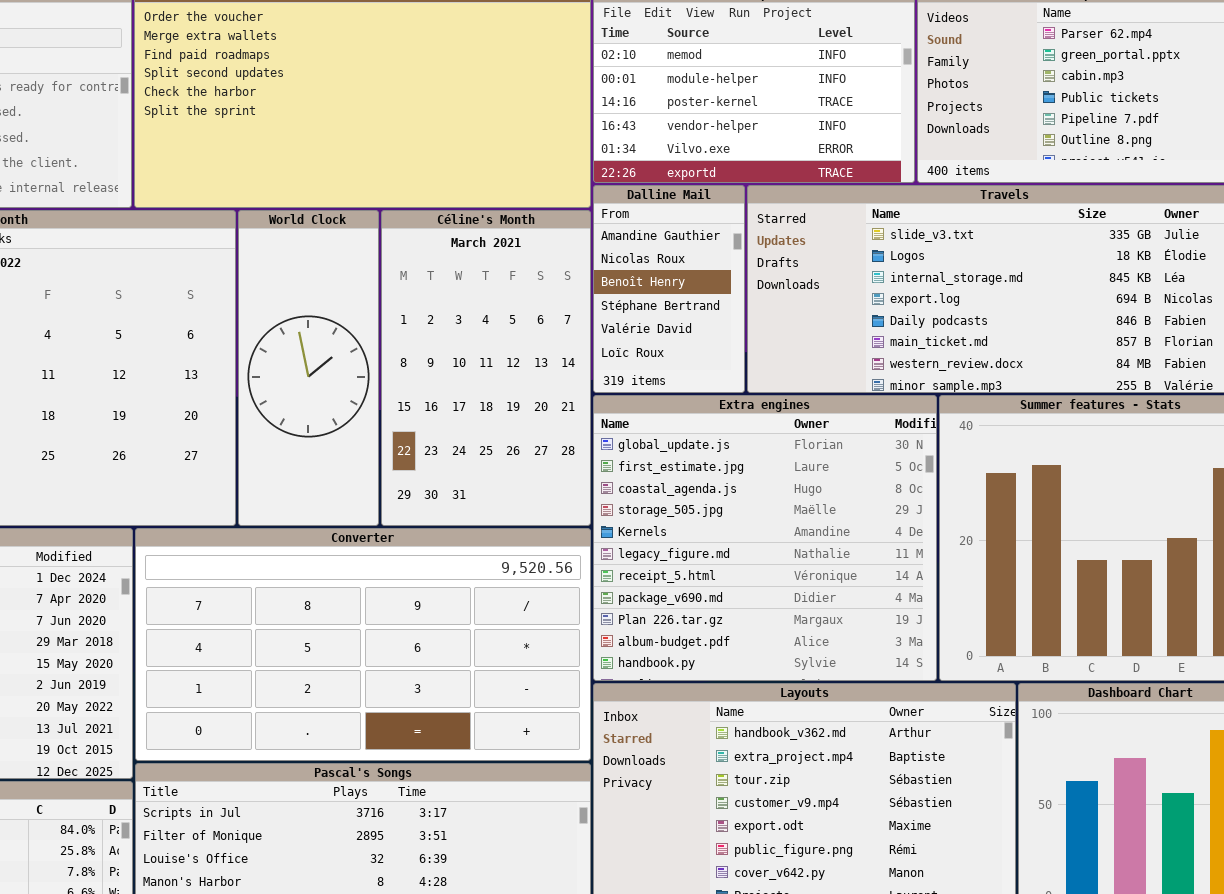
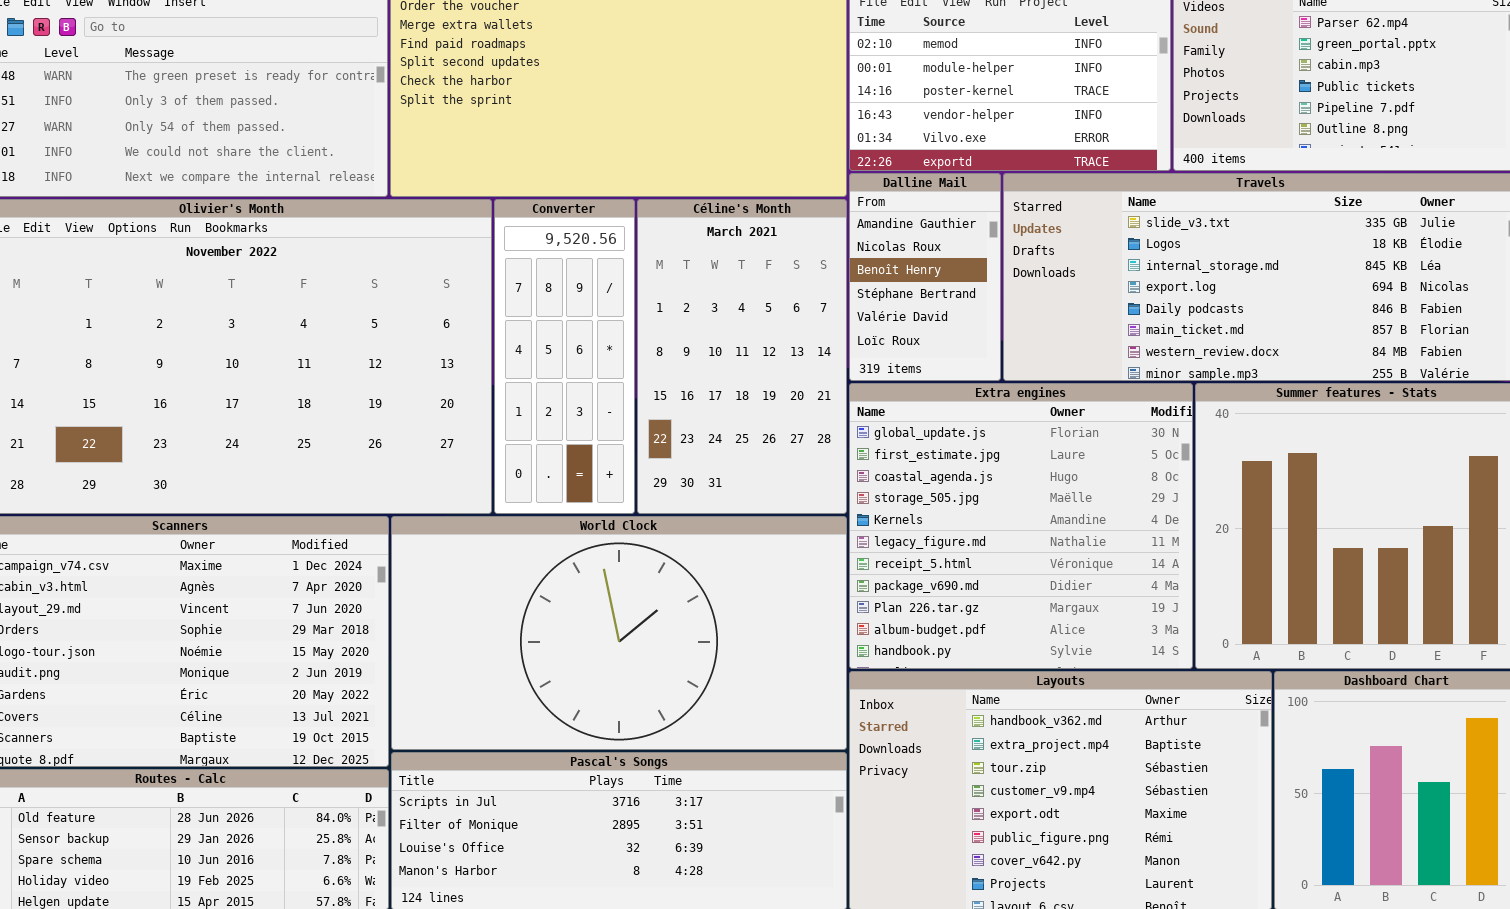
World Clock: [238,210,379,526] -> [391,516,847,750], moved, resized
Converter: [135,528,591,761] -> [494,199,635,514], moved, resized

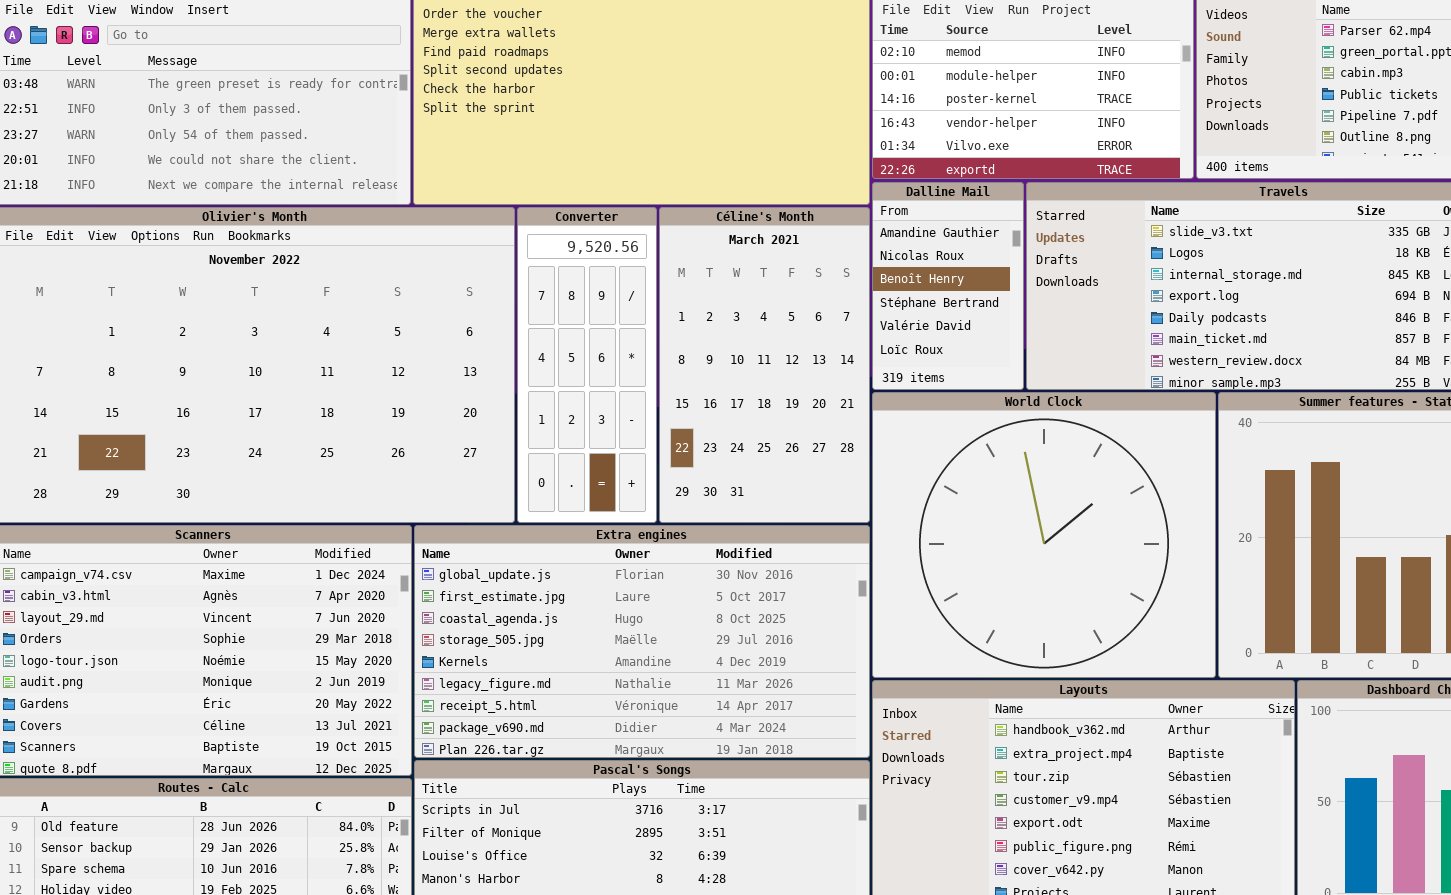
Extra engines: [849,383,1193,669] -> [414,525,870,758], moved, resized
World Clock: [391,516,847,750] -> [872,392,1216,678], moved, resized

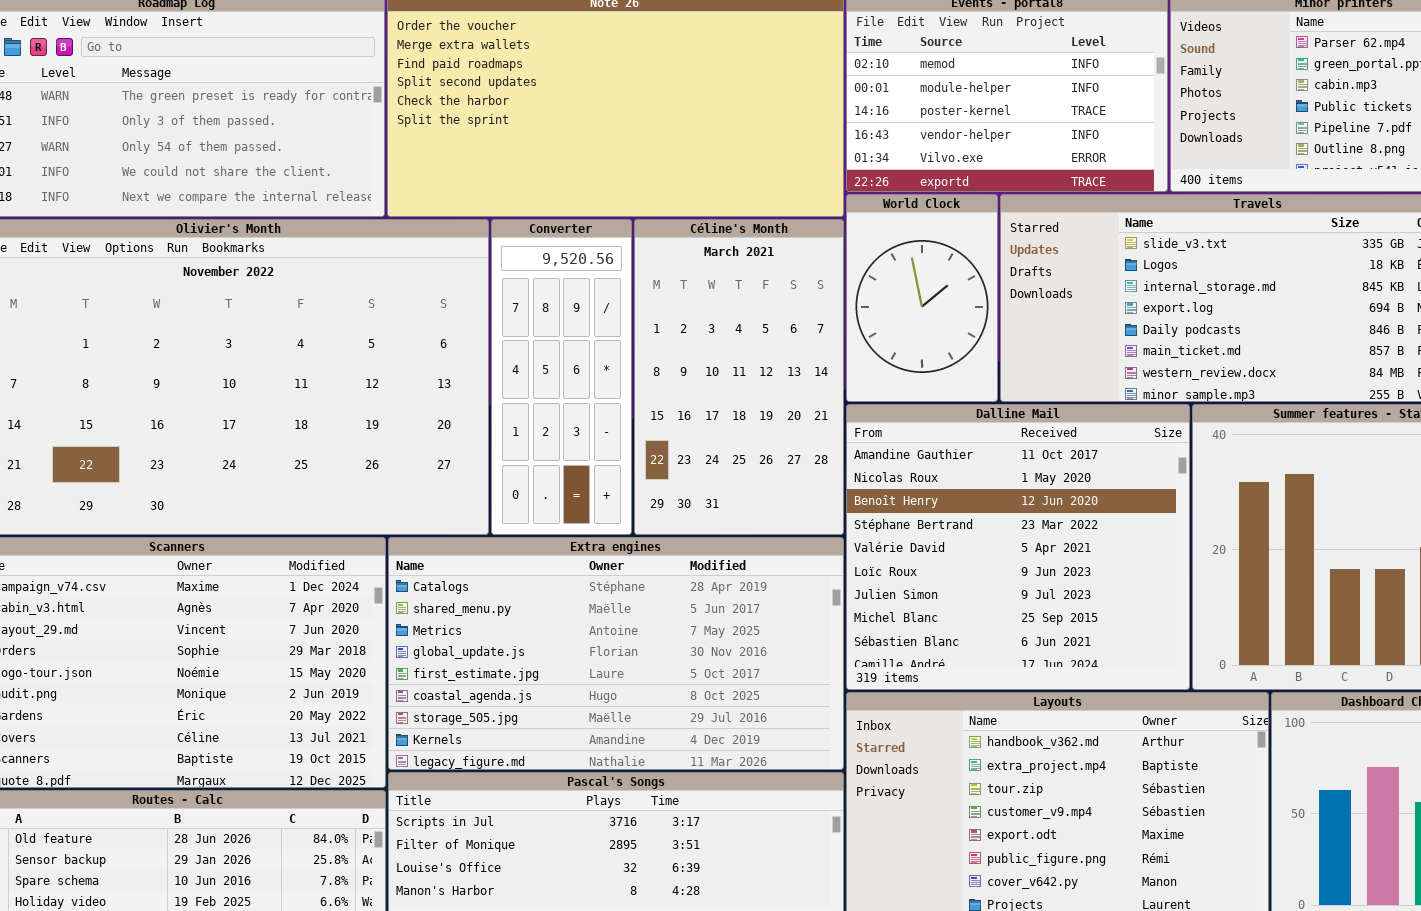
Dalline Mail: [872,182,1024,390] -> [846,404,1190,690], moved, resized
World Clock: [872,392,1216,678] -> [846,194,998,402], moved, resized
Extra engines: [414,525,870,758] -> [388,537,844,770], scrolled up 3 rows

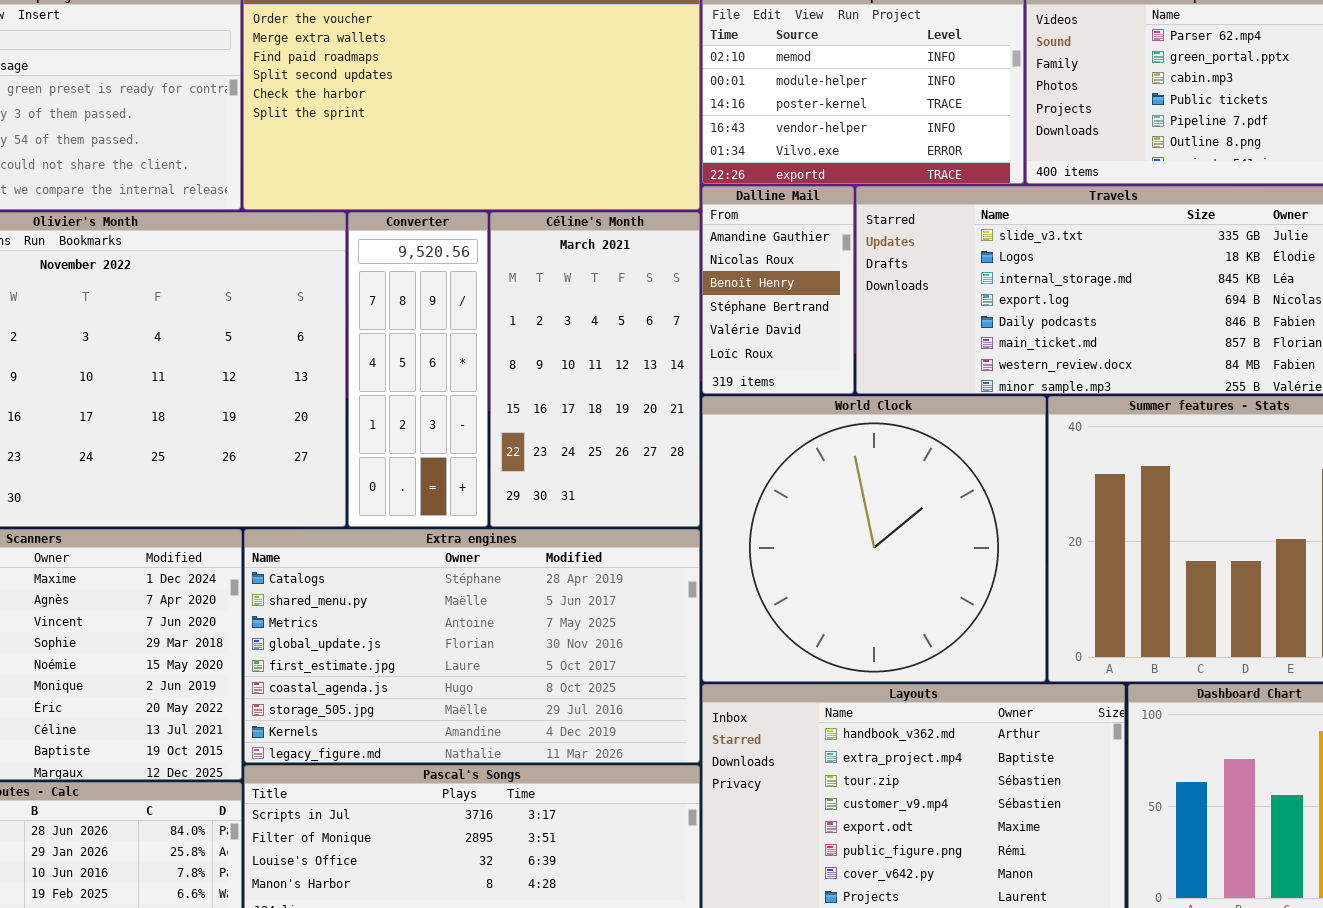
World Clock: [846,194,998,402] -> [702,396,1046,682], moved, resized
Dalline Mail: [846,404,1190,690] -> [702,186,854,394], moved, resized

